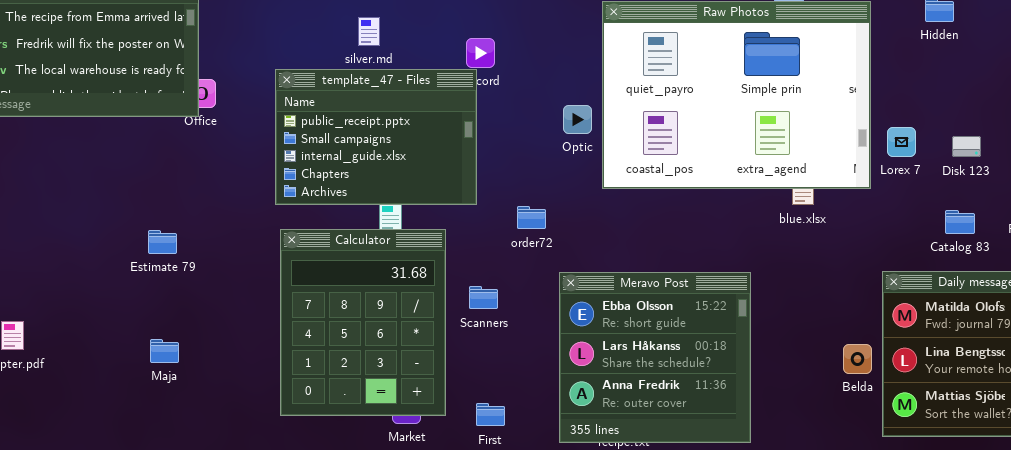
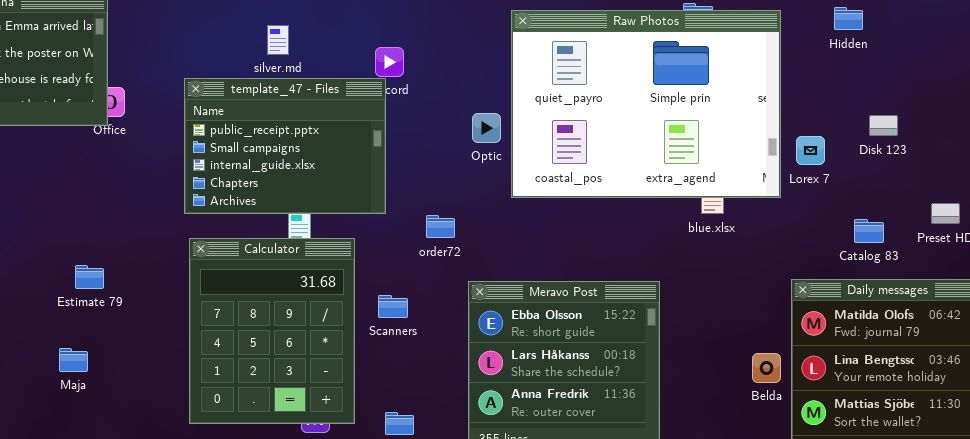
Disk 123: [952,136,981,157] -> [869,115,898,136], moved
Estimate 79: [148,230,177,254] -> [75,265,104,289], moved

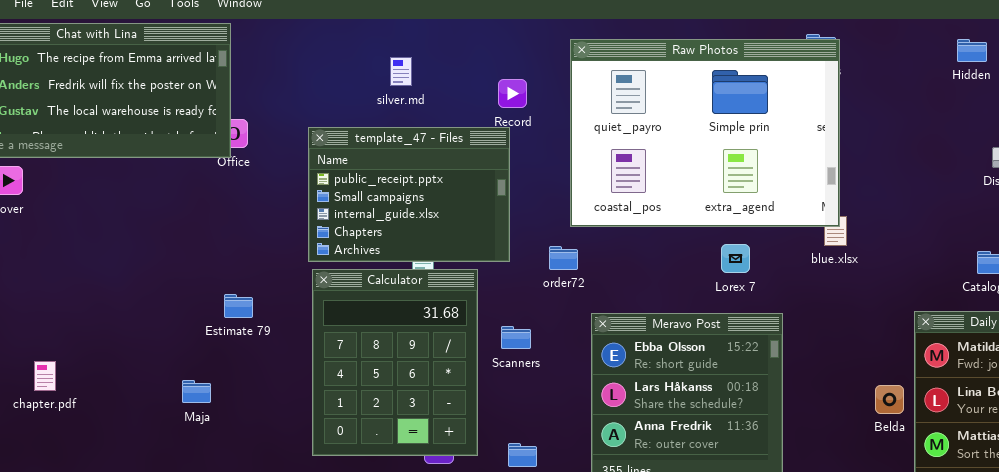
Raw Photos: [511,10,781,198] -> [570,39,840,227], moved
template_47 - Files: [184,78,386,214] -> [308,127,510,262], moved
Lorex 7: [796,136,825,165] -> [721,244,750,273], moved
Estimate 79: [75,265,104,289] -> [224,294,253,318], moved

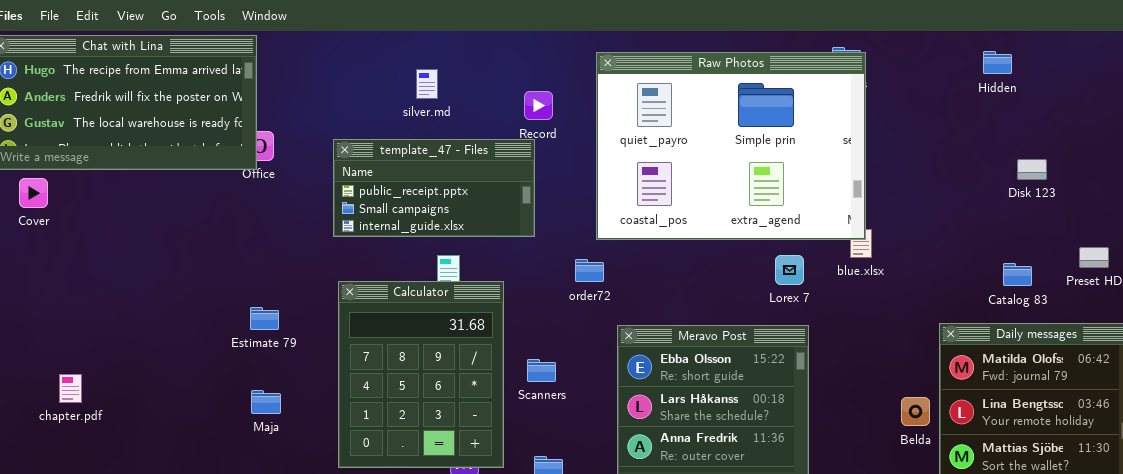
template_47 - Files: [308,127,510,262] -> [333,139,535,237], resized
Lorex 7: [721,244,750,273] -> [775,255,804,285], moved
Scanners: [501,326,531,349] -> [527,359,556,382], moved
Maja: [182,380,211,403] -> [251,390,281,414], moved

